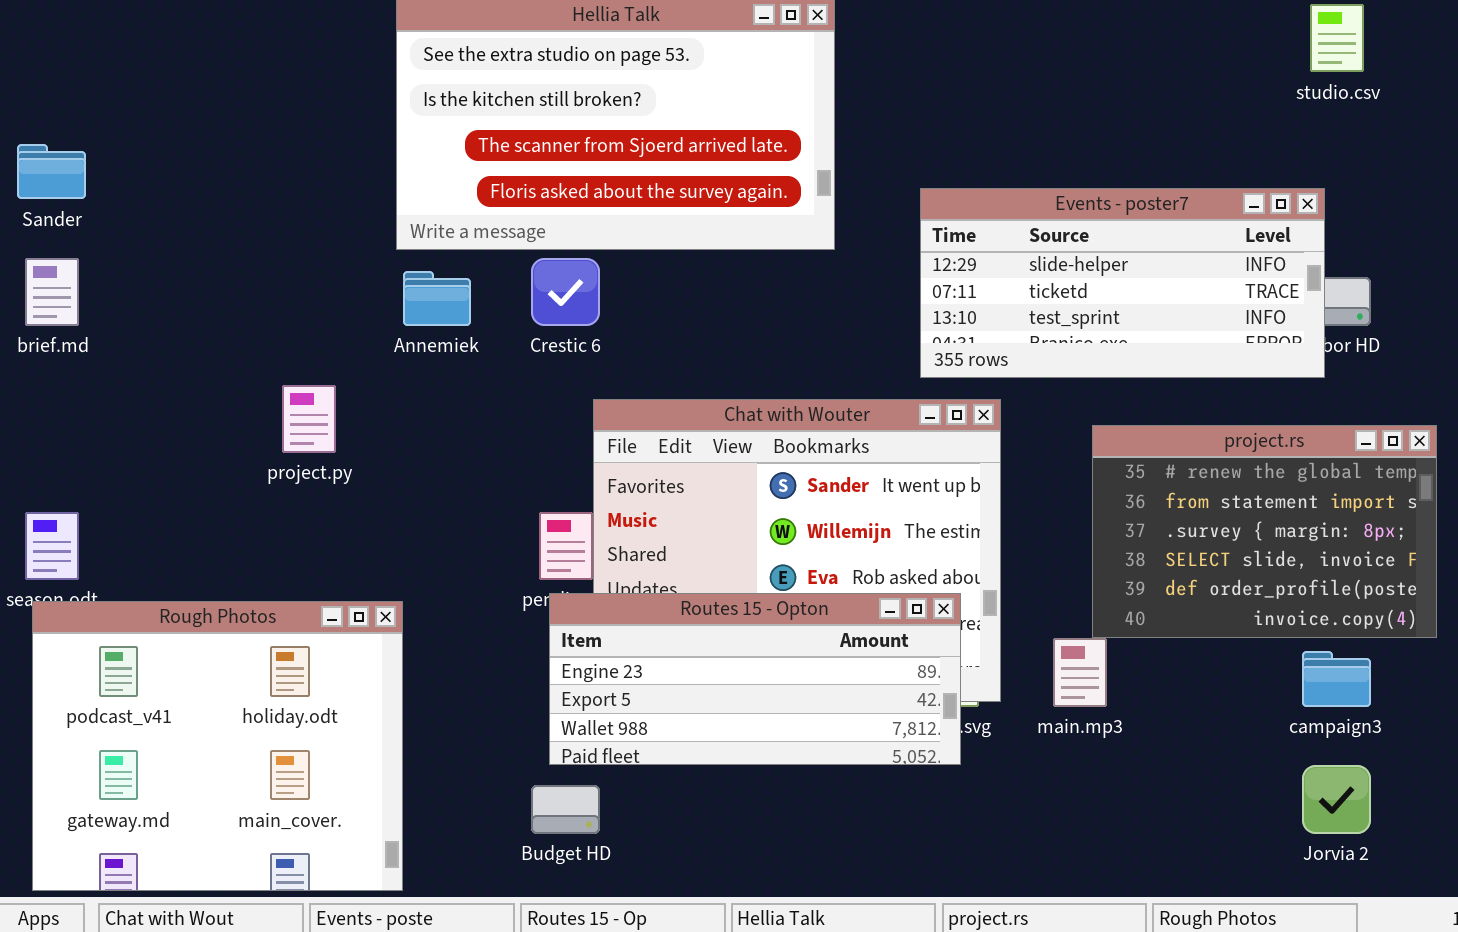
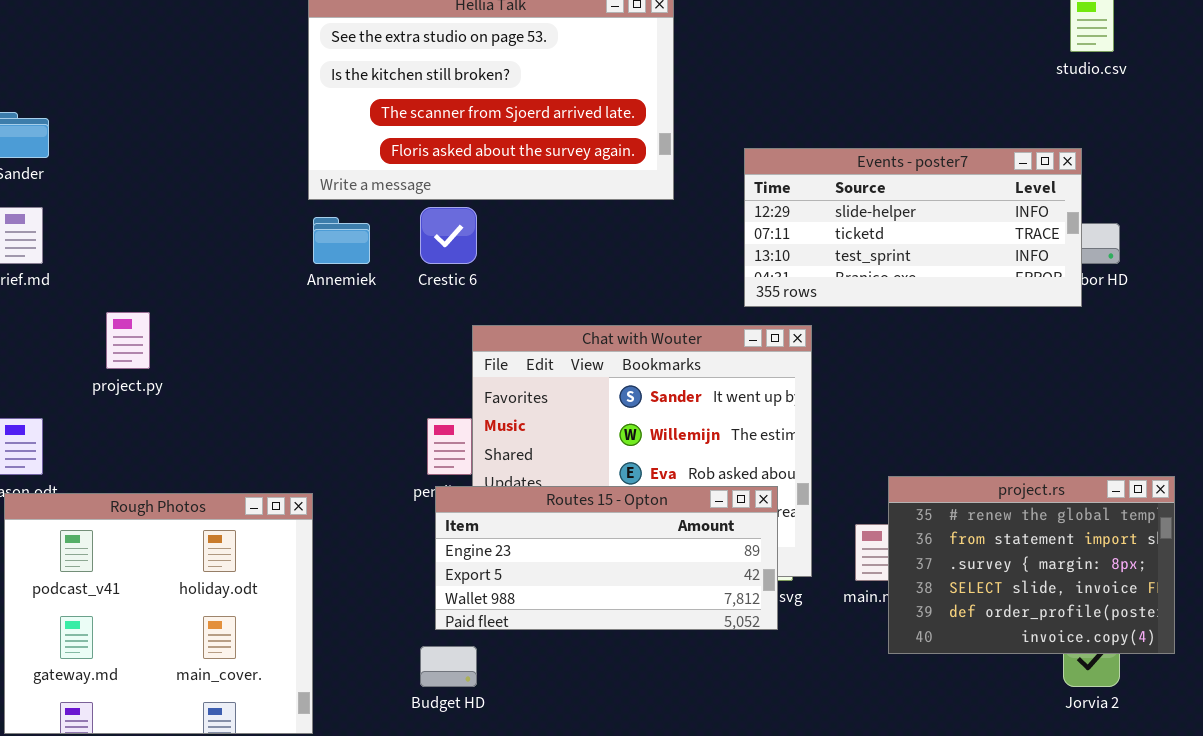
project.py: [282,385,336,453] -> [106,312,150,369], moved
project.rs: [1092,425,1437,638] -> [888,476,1175,654], moved

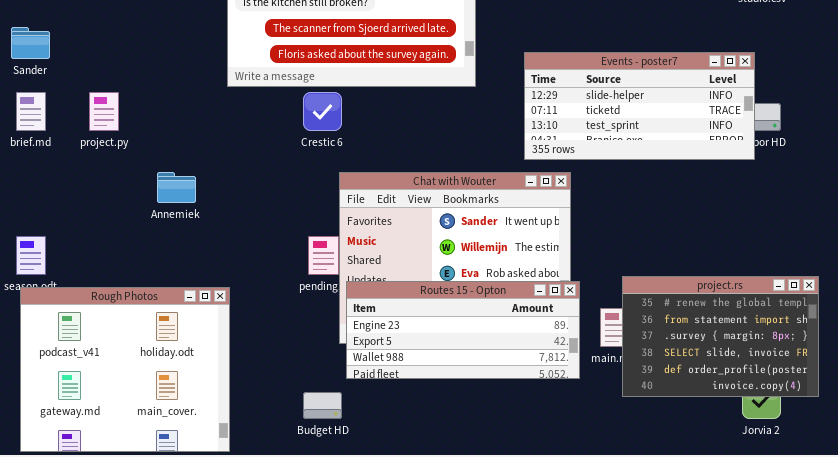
Annemiek: [313,217,370,264] -> [157,172,196,203], moved
project.py: [106,312,150,369] -> [89,92,119,131], moved
Routes 15 - Opton: [435,486,778,630] -> [346,281,580,379], moved

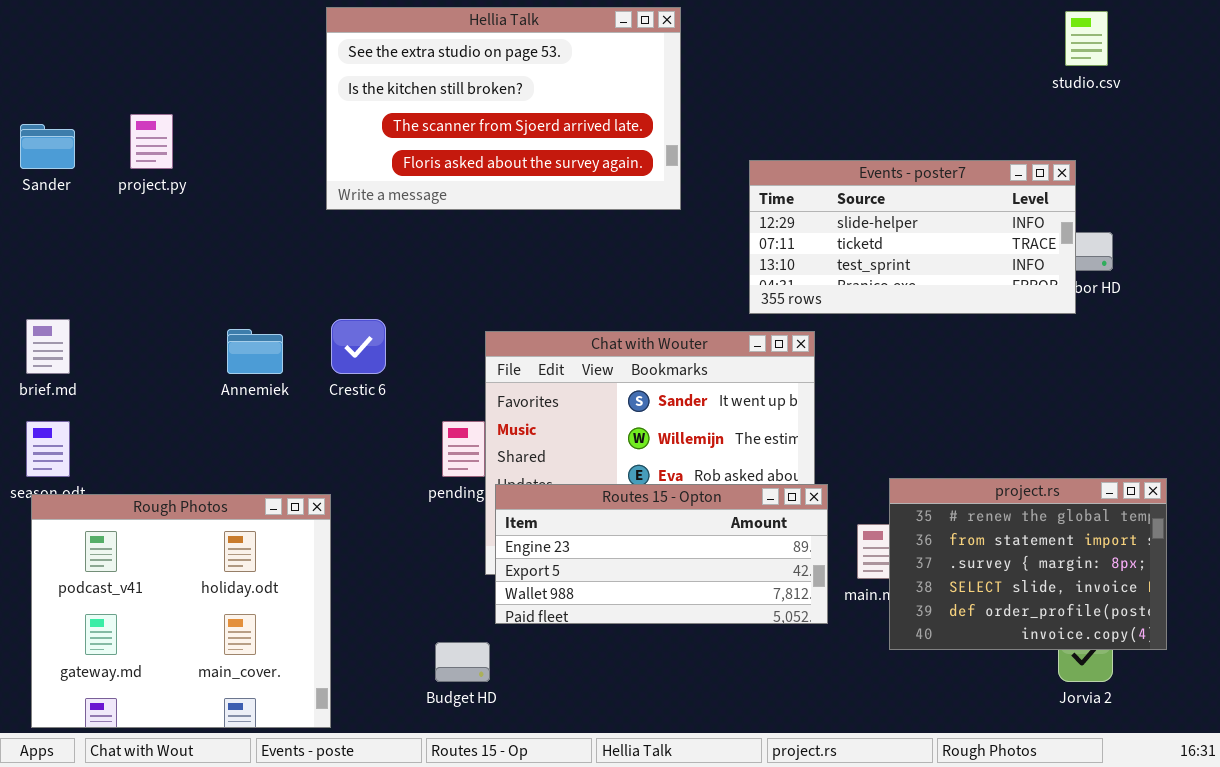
brief.md: [16,92,46,131] -> [26,319,70,374], moved
project.py: [89,92,119,131] -> [130,114,173,169], moved
Crestic 6: [303,92,342,131] -> [331,319,386,374], moved

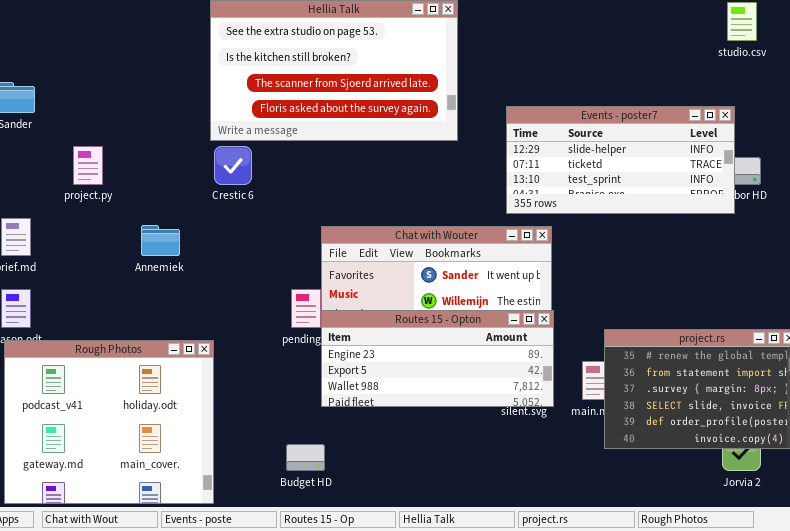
project.py: [130,114,173,169] -> [73,146,103,185], moved
Crestic 6: [331,319,386,374] -> [214,146,252,185], moved
Routes 15 - Opton: [495,484,828,624] -> [321,310,554,407], moved

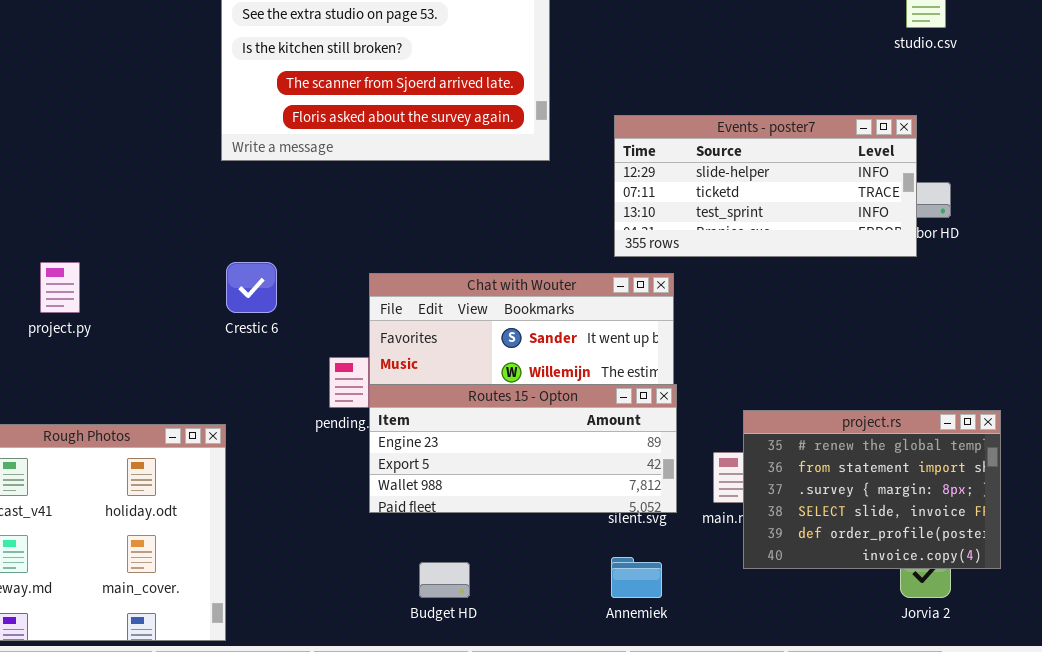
project.py: [73,146,103,185] -> [40,262,80,313], moved
Crestic 6: [214,146,252,185] -> [226,262,277,313], moved
Annemiek: [141,225,180,256] -> [611,557,662,598], moved
Budget HD: [286,444,325,471] -> [419,562,470,598], moved

